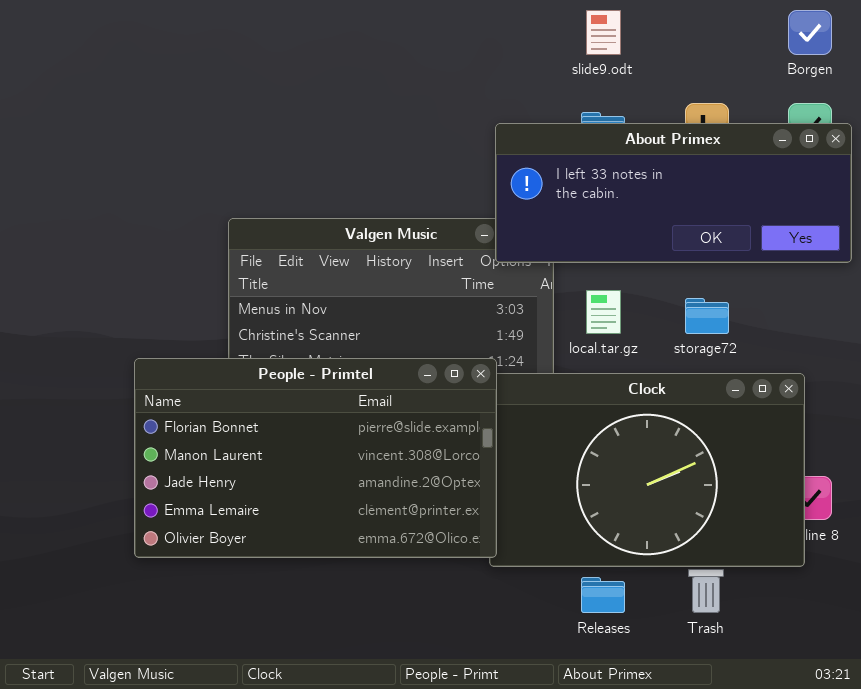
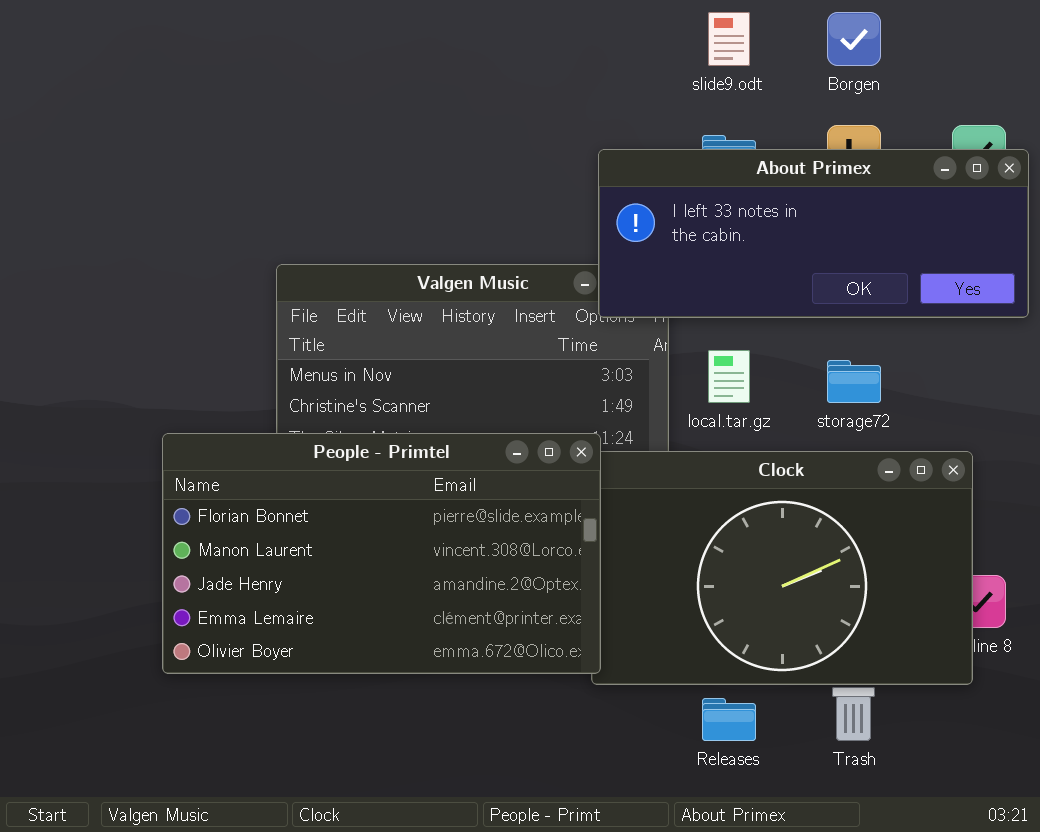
Borgen: [788,10,832,55] -> [827,12,881,66], moved

